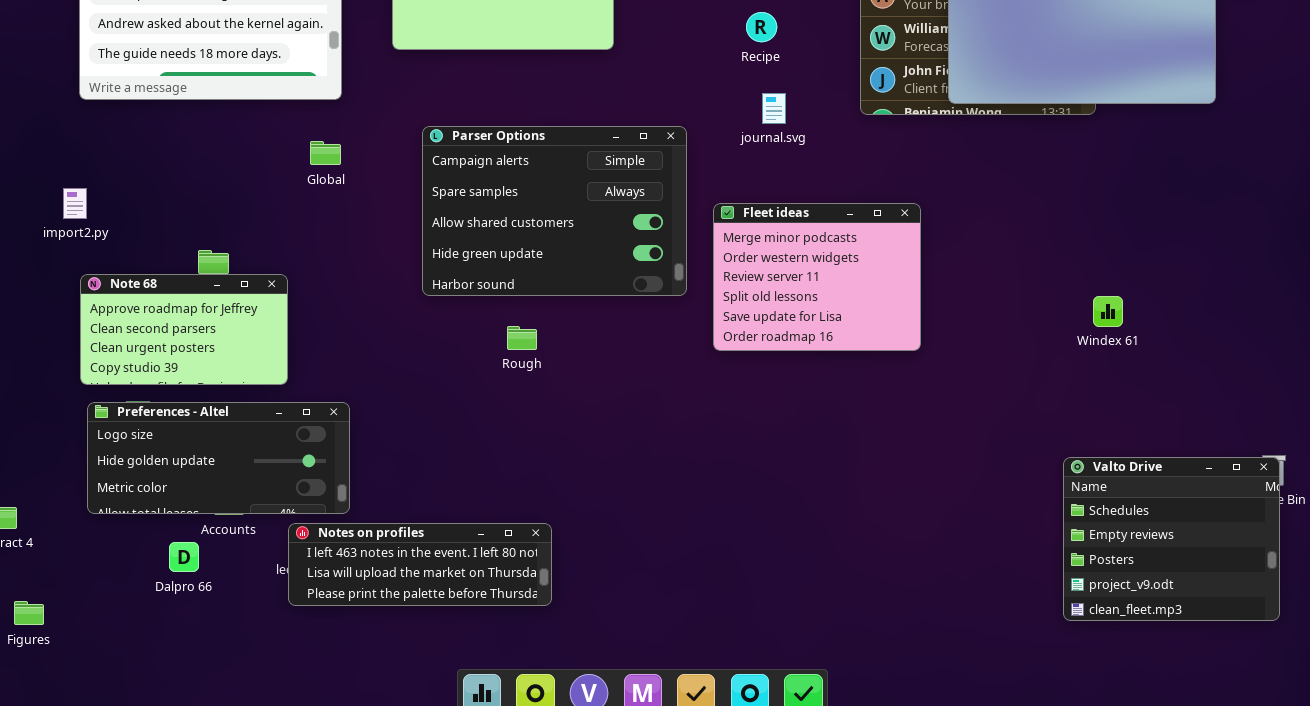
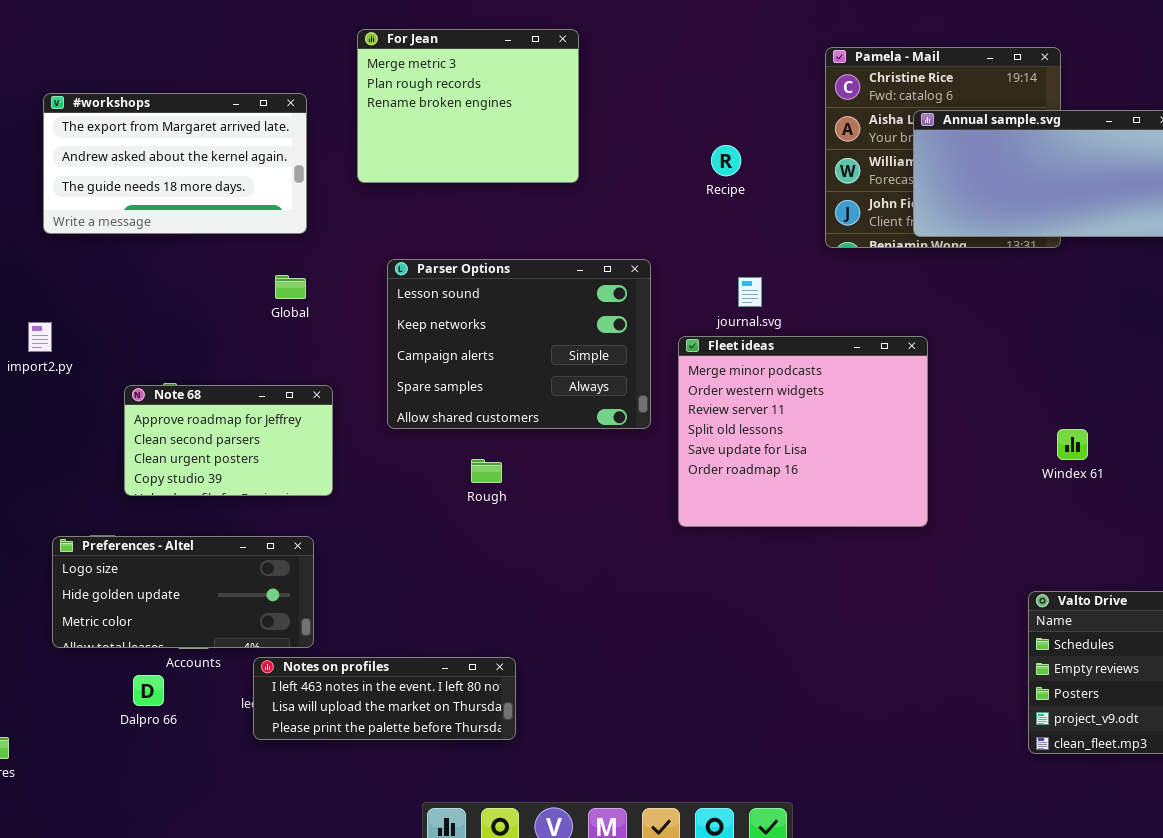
journal.svg: [762,93,786,124] -> [738,277,762,307], moved
Parser Options: [422,126,687,296] -> [387,259,651,429], scrolled up 2 rows
Fleet ideas: [713,203,921,351] -> [678,336,928,527], resized
Note 68: [80,274,288,385] -> [124,385,333,496], moved

